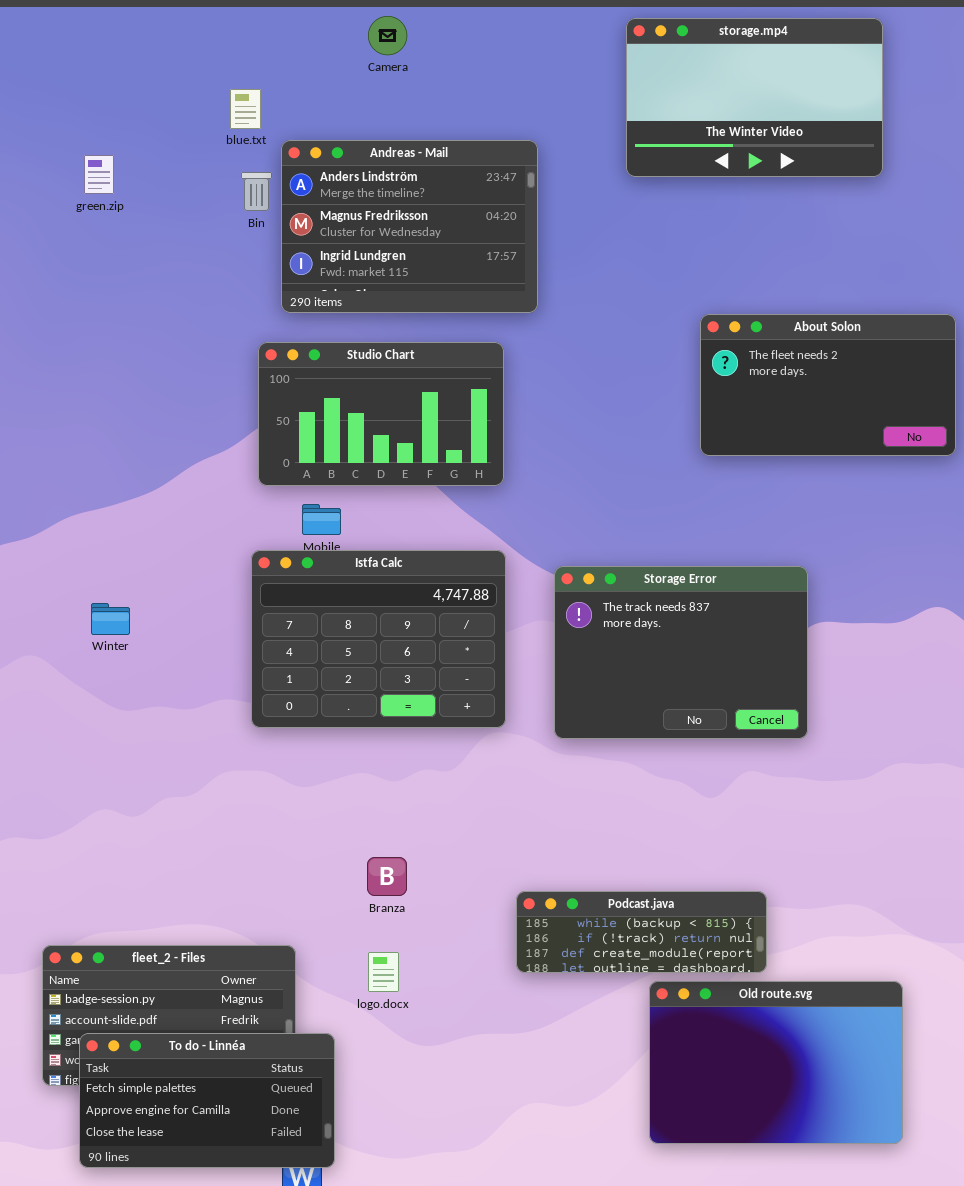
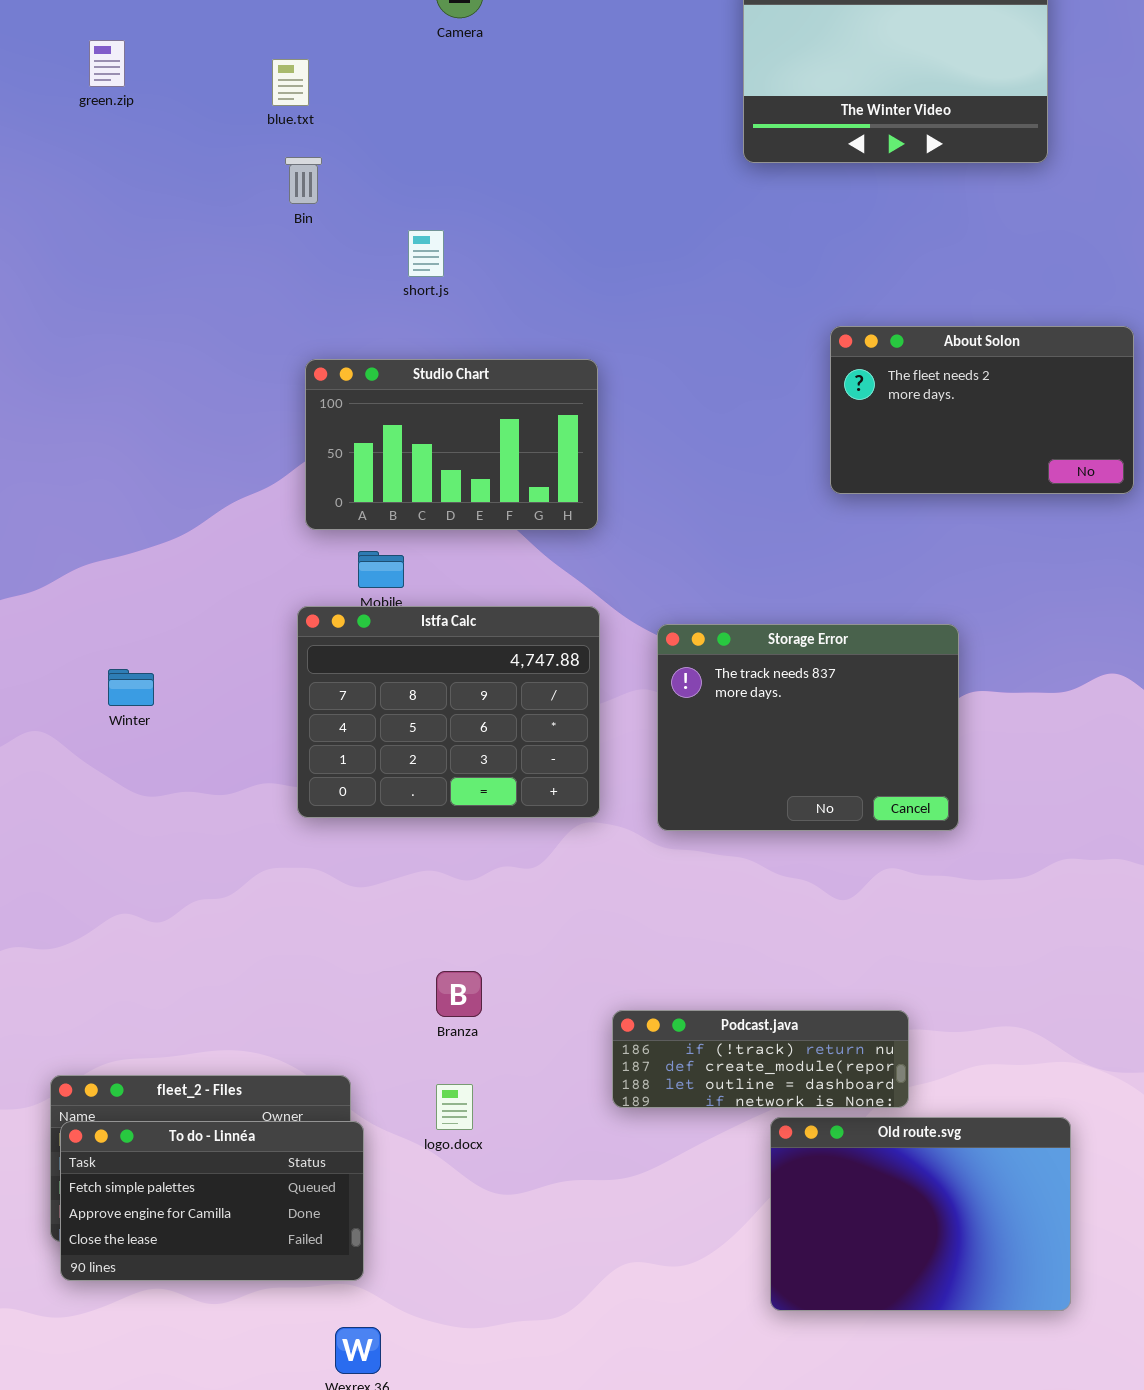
Andreas - Mail: [281,140,538,313] -> none, closed
green.zip: [84,155,114,194] -> [89,40,125,87], moved
Podcast.java: [516,891,767,973] -> [612,1010,909,1108], scrolled down 1 row
To do - Linnéa: [79,1033,335,1168] -> [60,1121,364,1281], moved

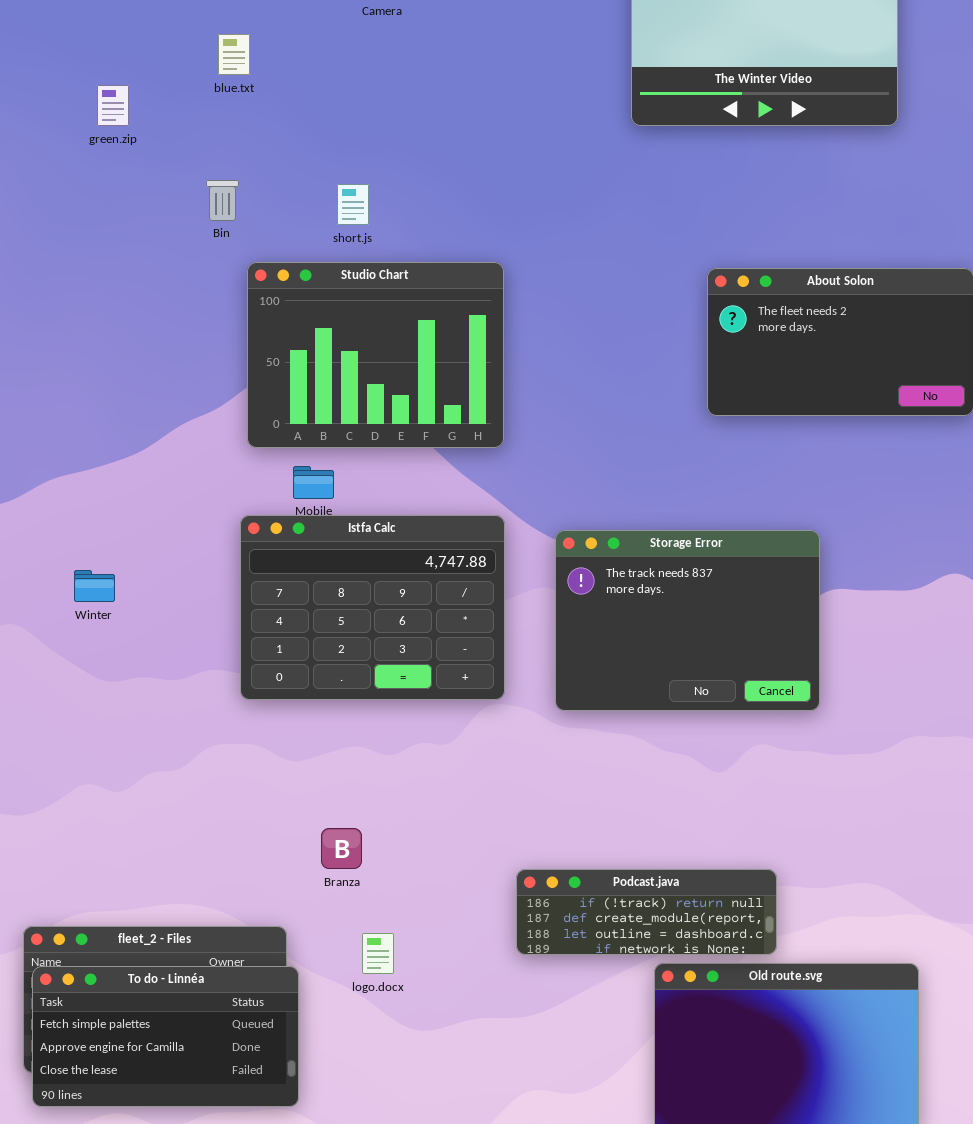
green.zip: [89,40,125,87] -> [97,85,129,126], moved
Bin: [285,157,322,204] -> [206,180,239,221], moved
Studio Chart: [305,359,598,530] -> [247,262,504,448], resized
Branza: [436,971,482,1017] -> [321,828,362,869], moved

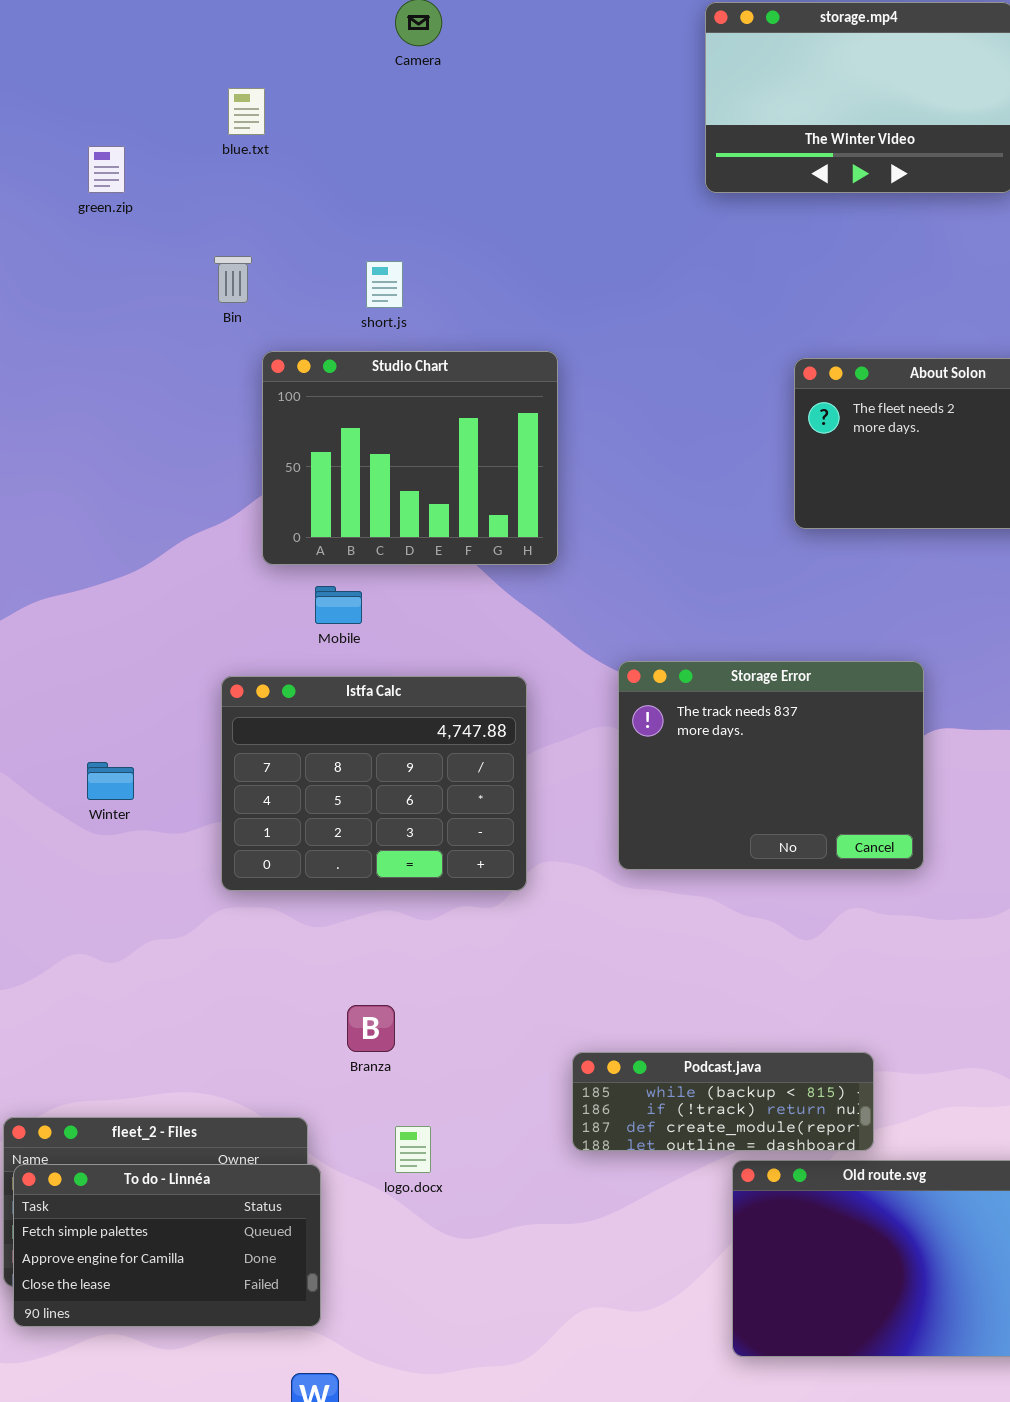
Istfa Calc: [240,515,505,700] -> [221,676,527,891], moved
Winter: [74,570,115,602] -> [87,762,134,800], moved
Podcast.java: [516,869,777,955] -> [572,1052,874,1151], scrolled up 1 row

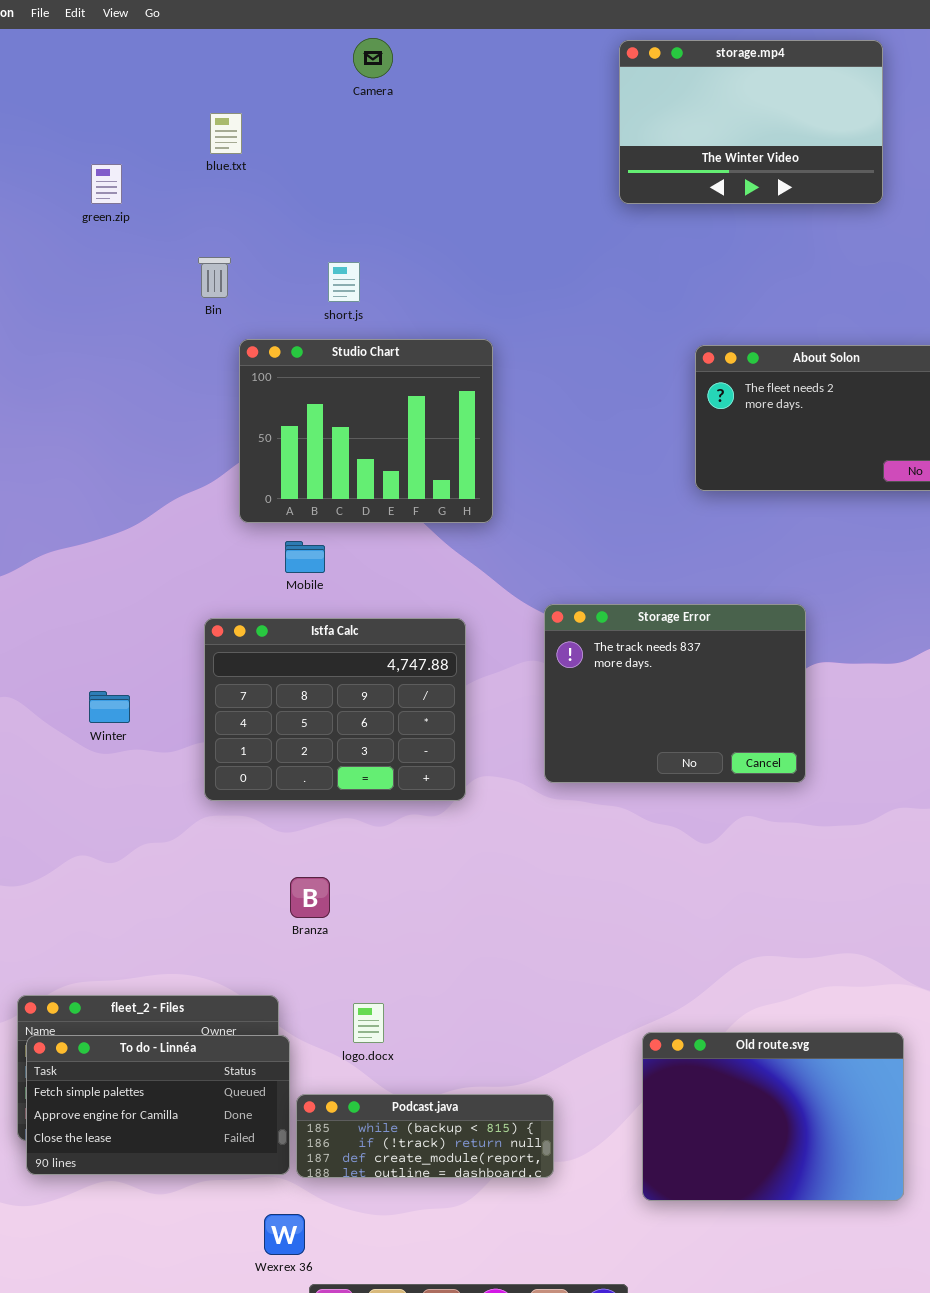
Branza: [347,1005,395,1052] -> [290,877,330,918], moved
Podcast.java: [572,1052,874,1151] -> [296,1094,554,1178], moved

